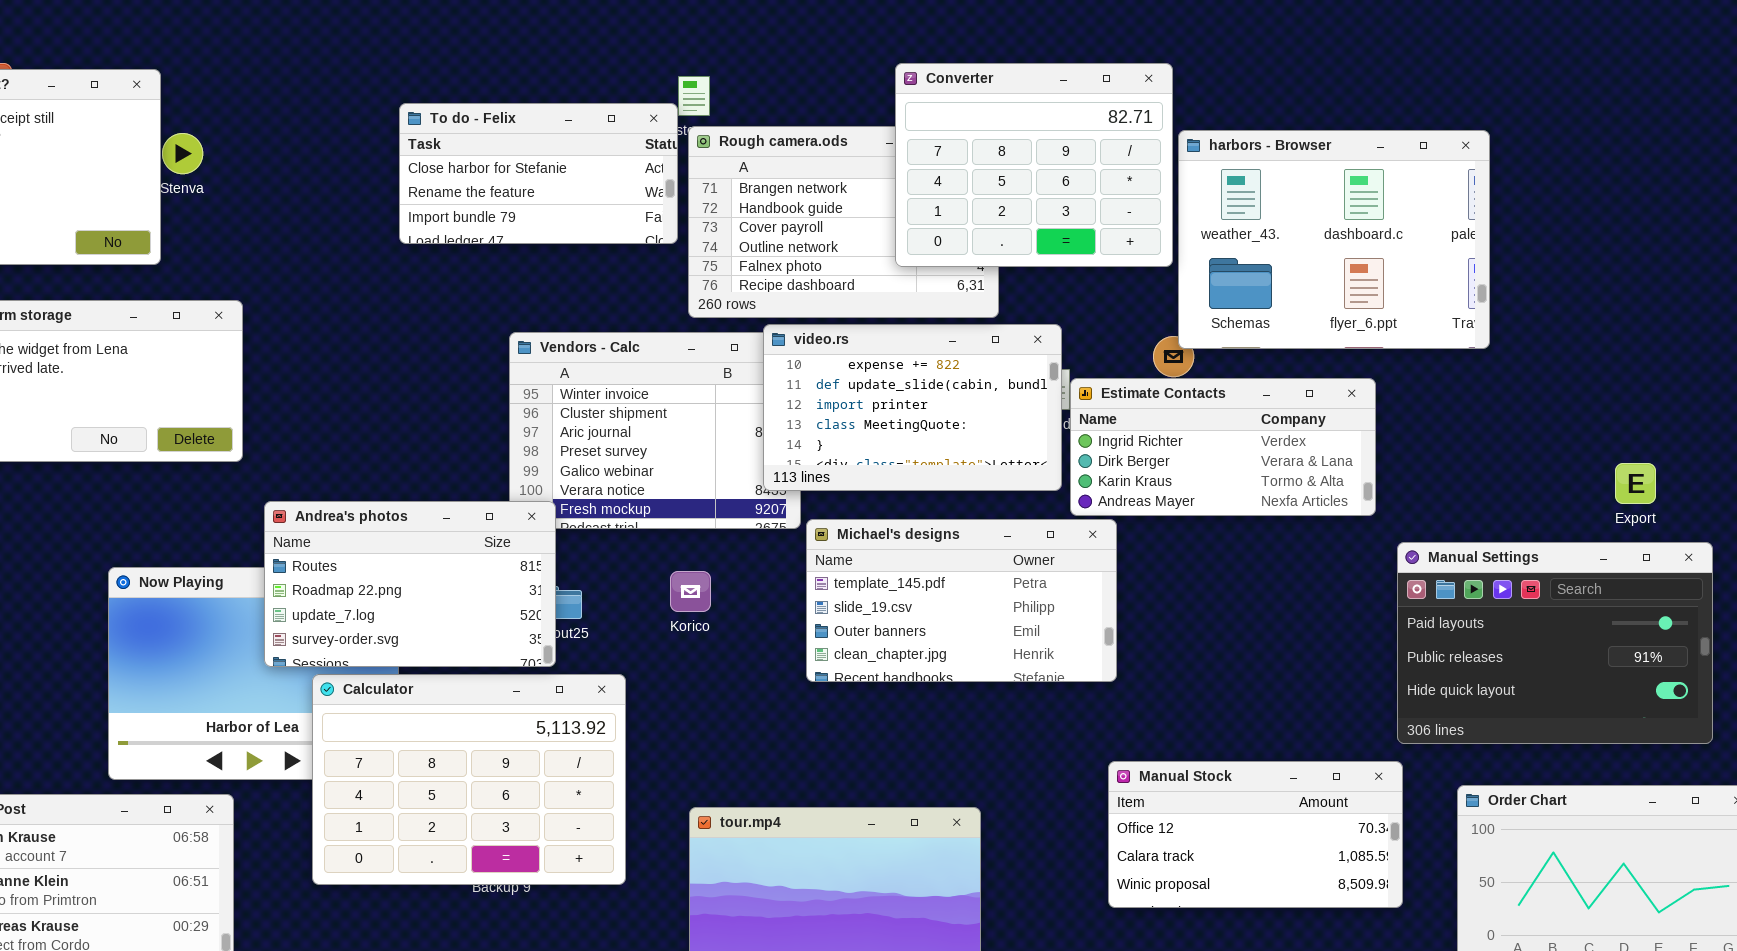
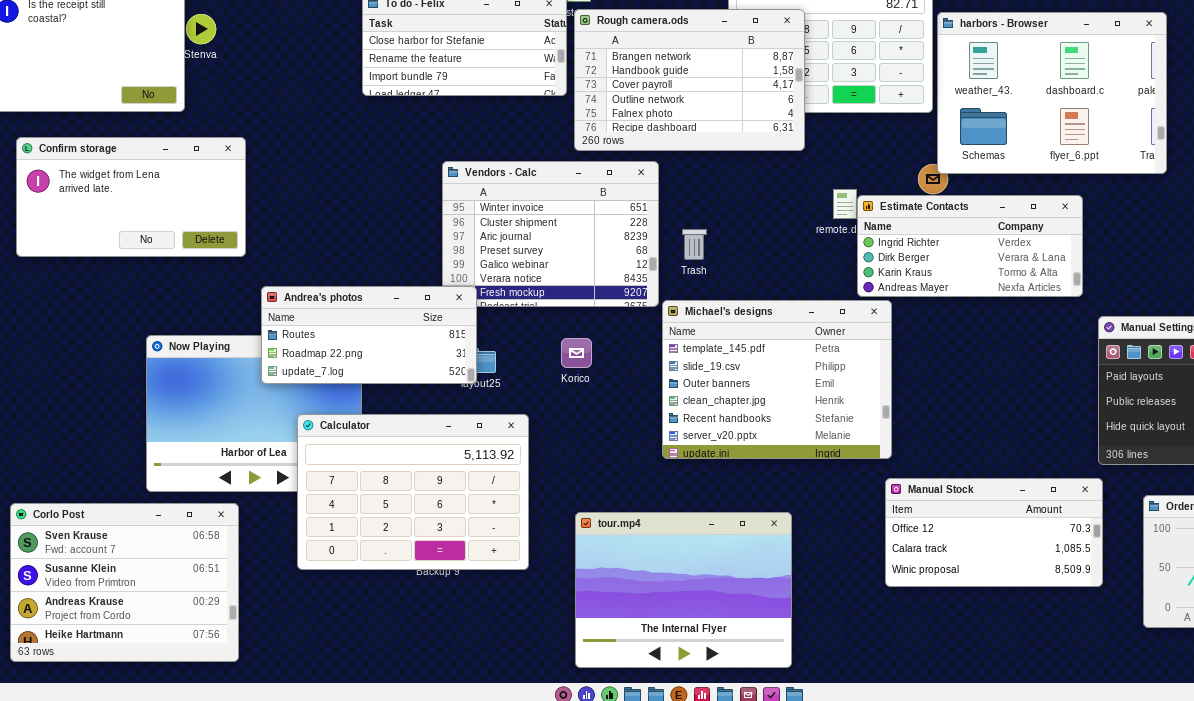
Rough camera.ods: [688,126,999,318] -> [574,9,805,151], raised
video.rs: [763,324,1062,491] -> none, closed
Andrea's photos: [264,501,556,667] -> [261,286,477,384], resized
Michael's designs: [806,519,1117,682] -> [662,300,892,459], resized

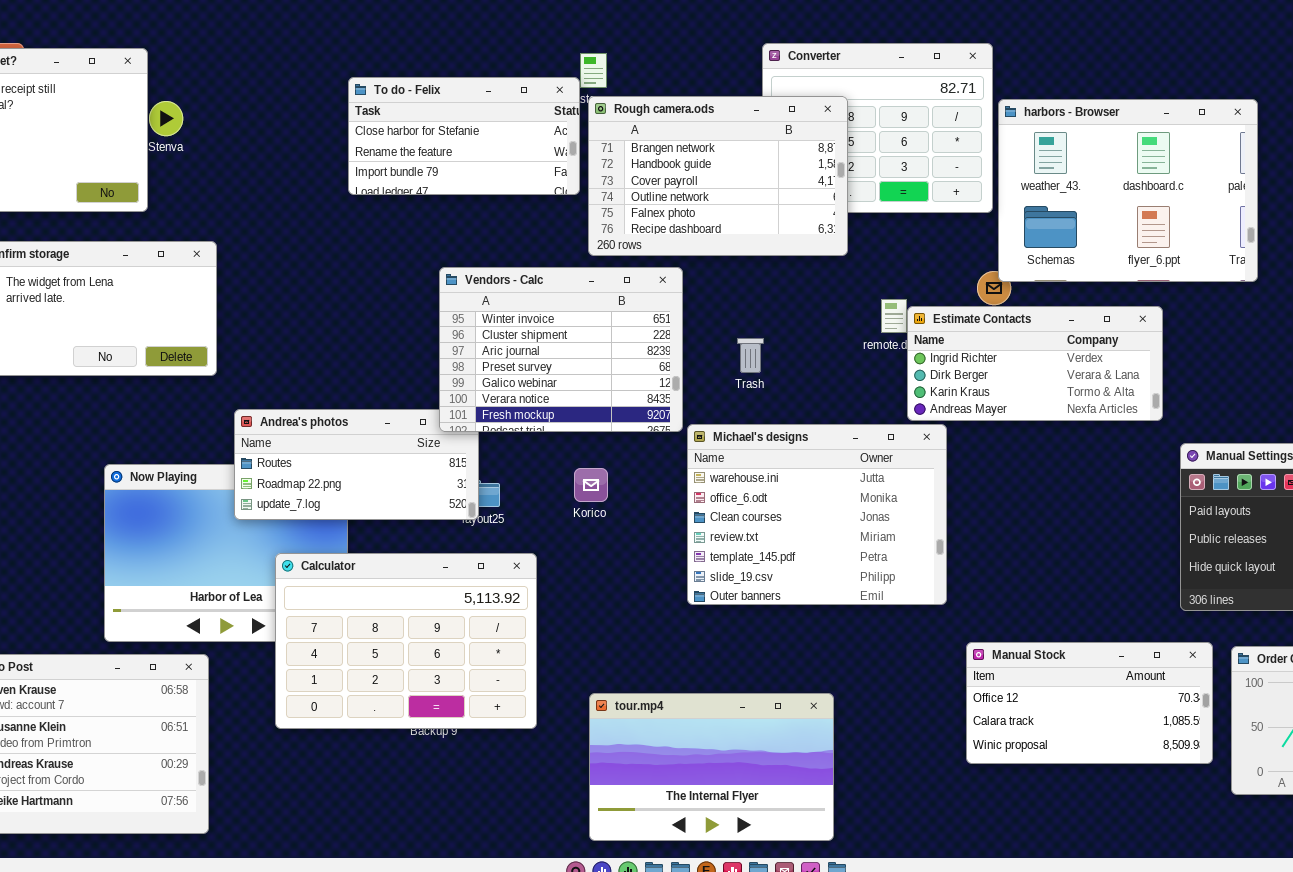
Vendors - Calc: [442,161,659,307] -> [439,267,683,432], raised
Trash: [682,229,707,260] -> [737,338,764,373], moved
Michael's designs: [662,300,892,459] -> [687,424,947,605], scrolled up 4 rows
Manual Stock: [885,478,1103,587] -> [966,642,1213,764], moved
tour.mp4: [575,512,792,668] -> [589,693,834,841], resized

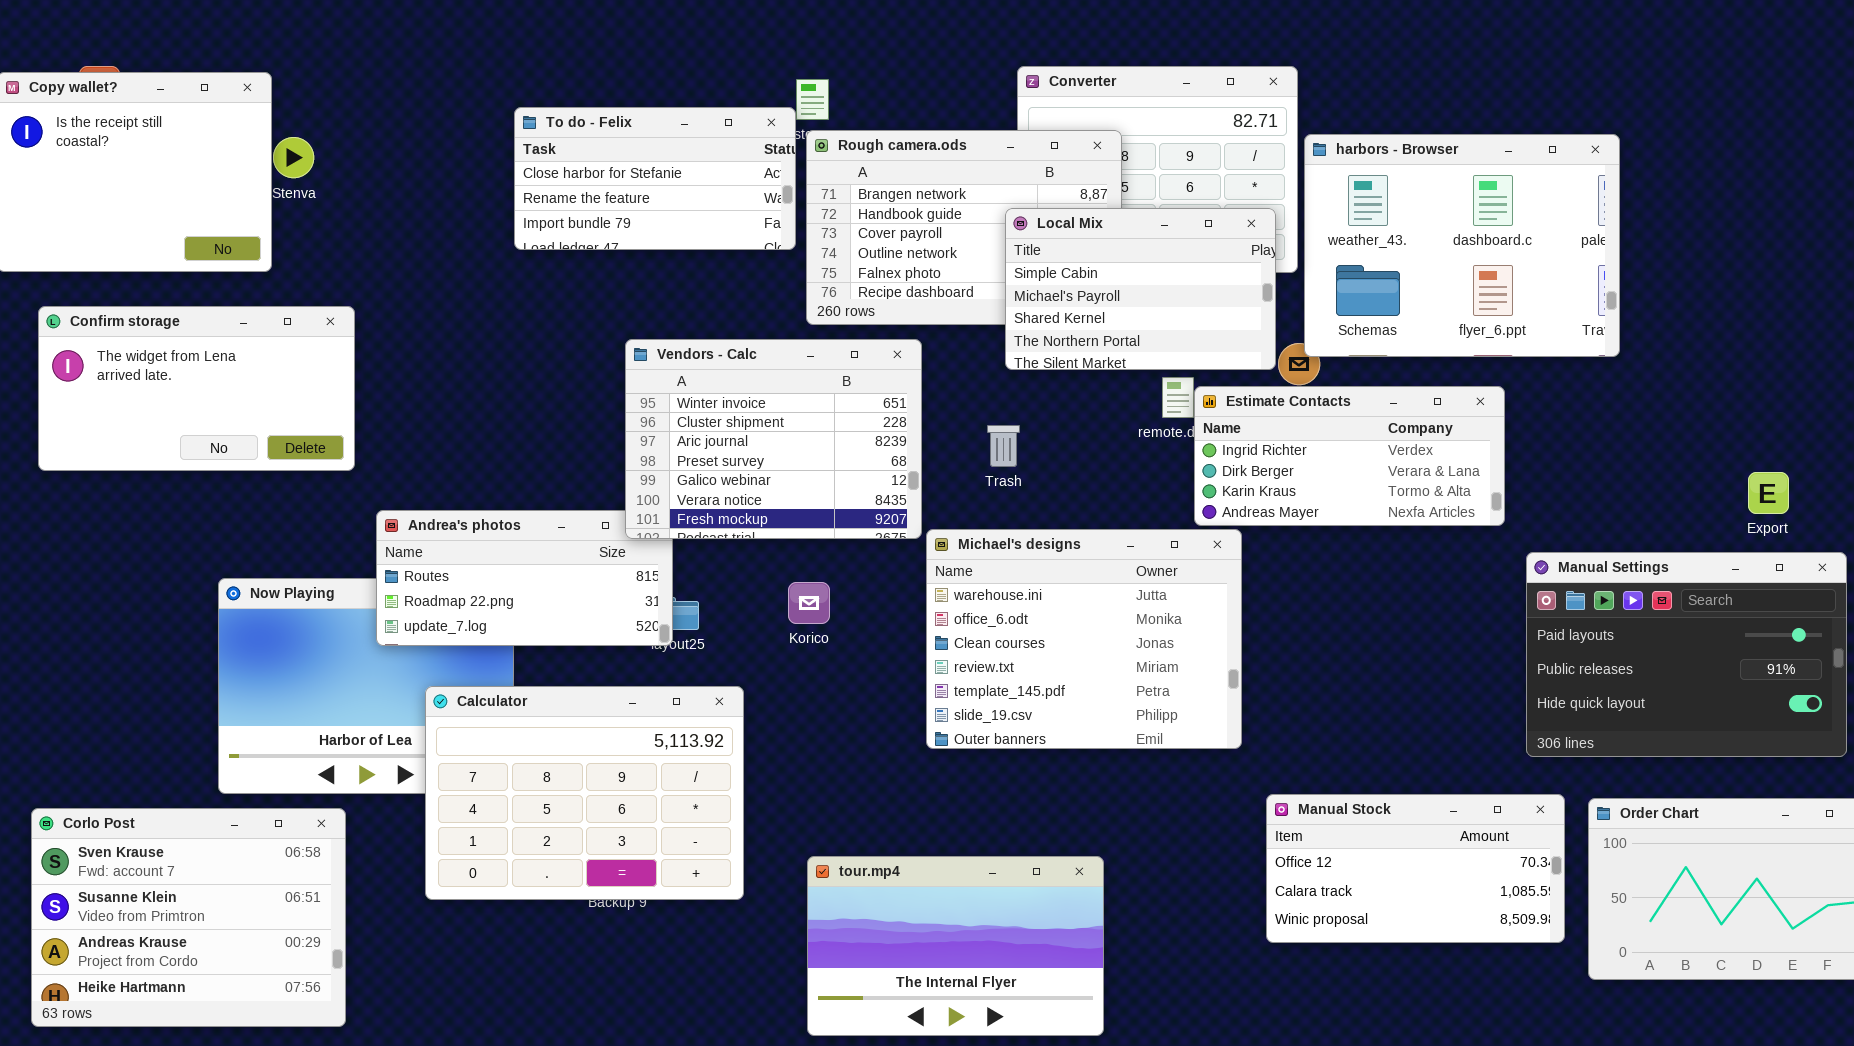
Local Mix: none -> [1005,208,1276,370], opened

